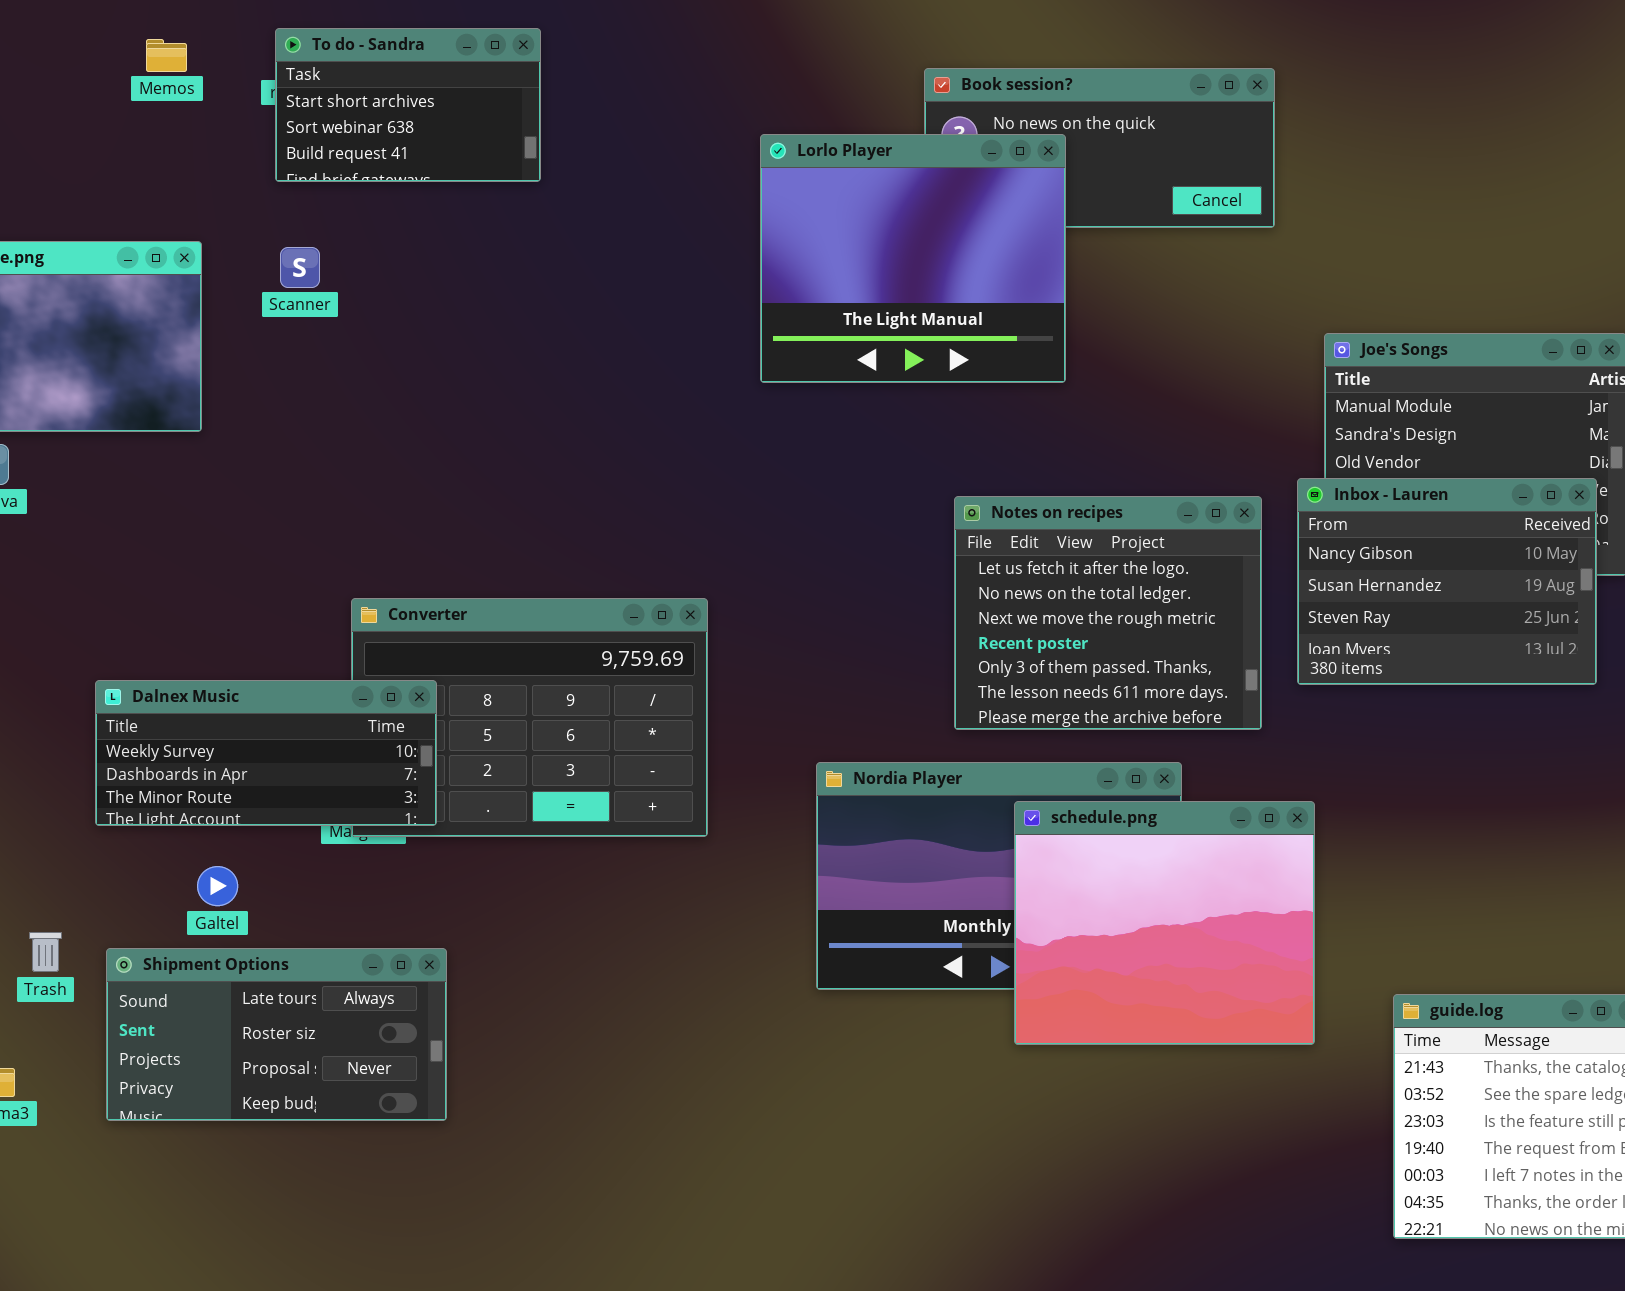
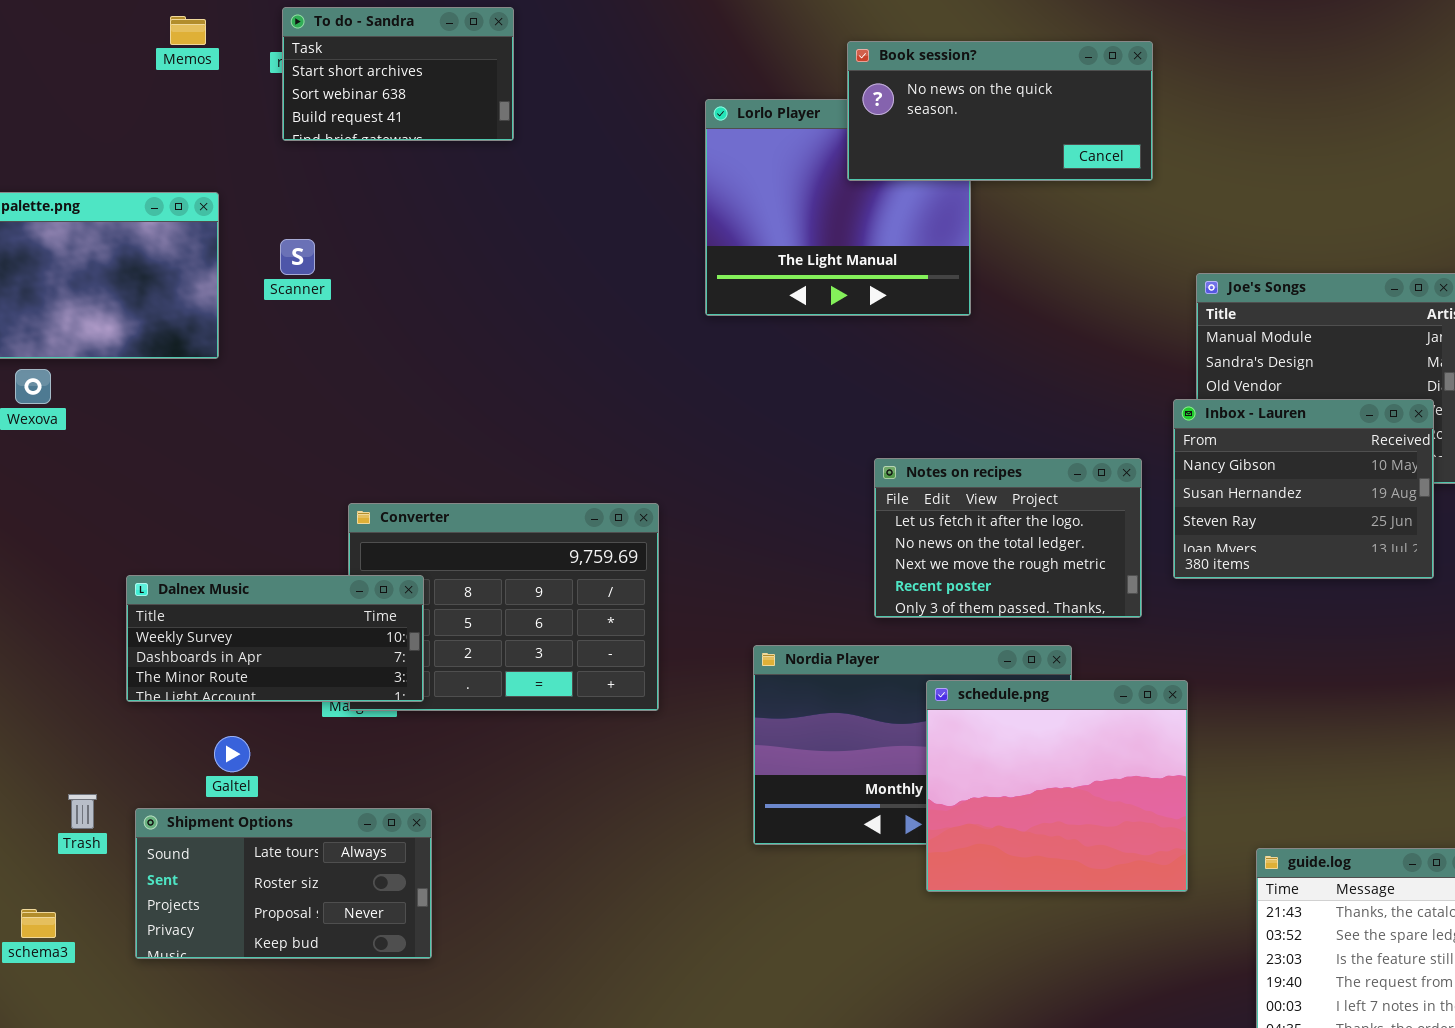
Book session?: [924,68,1275,228] -> [847,41,1153,181], raised
Scanner: [280,247,320,288] -> [280,239,315,275], moved
Notes on recipes: [954,496,1262,730] -> [874,458,1142,618], resized

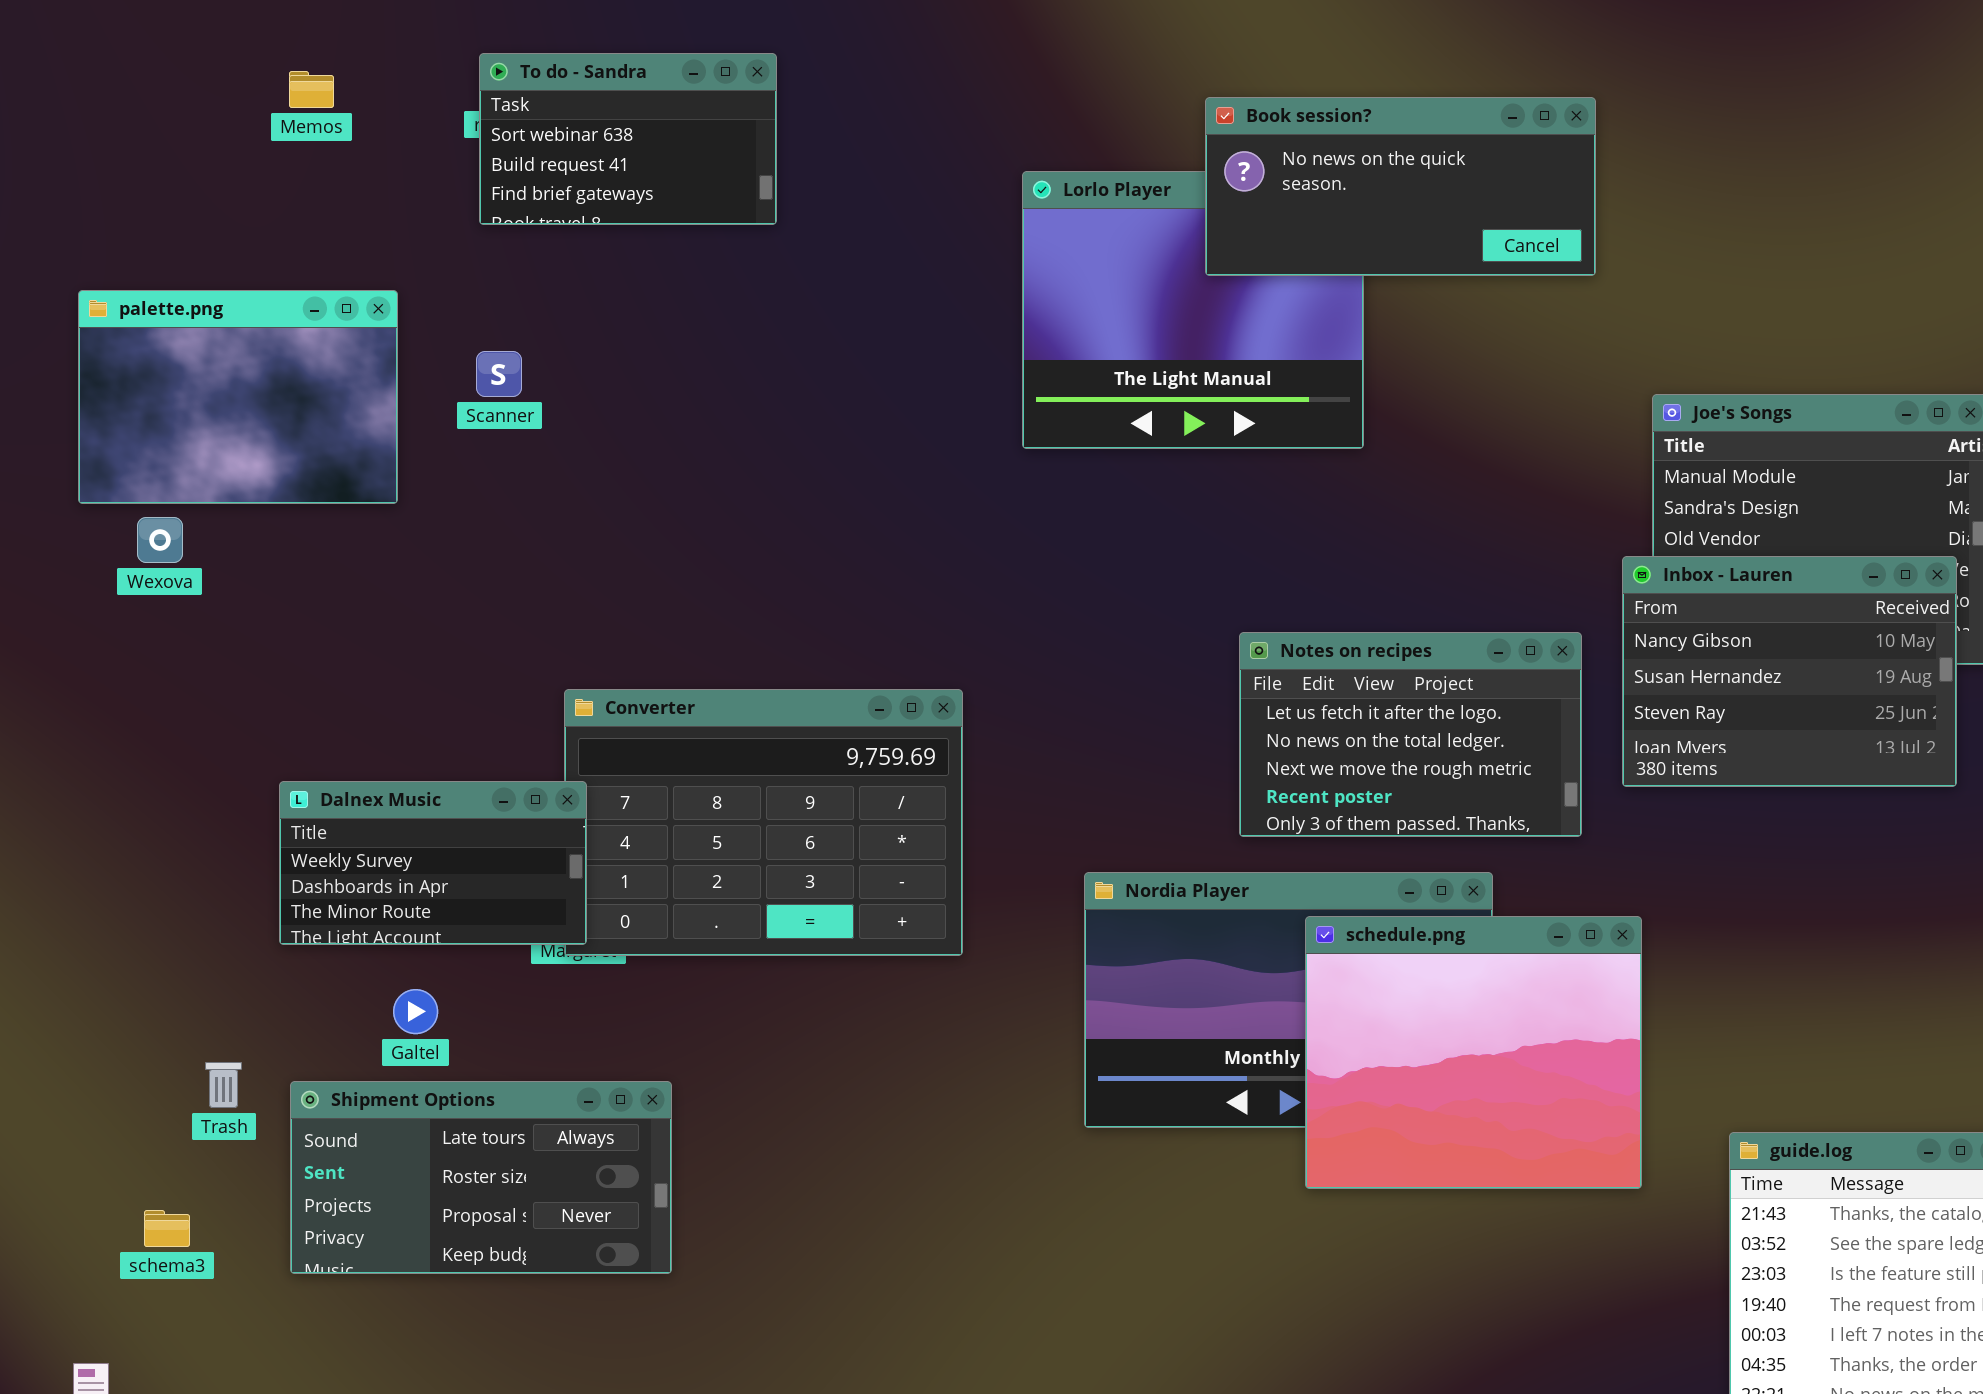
To do - Sandra: [282,7,514,141] -> [479,53,777,225], scrolled down 1 row
Memos: [170,16,206,45] -> [289,71,334,108], moved
Dalnex Music: [126,575,424,702] -> [279,781,587,945], resized

